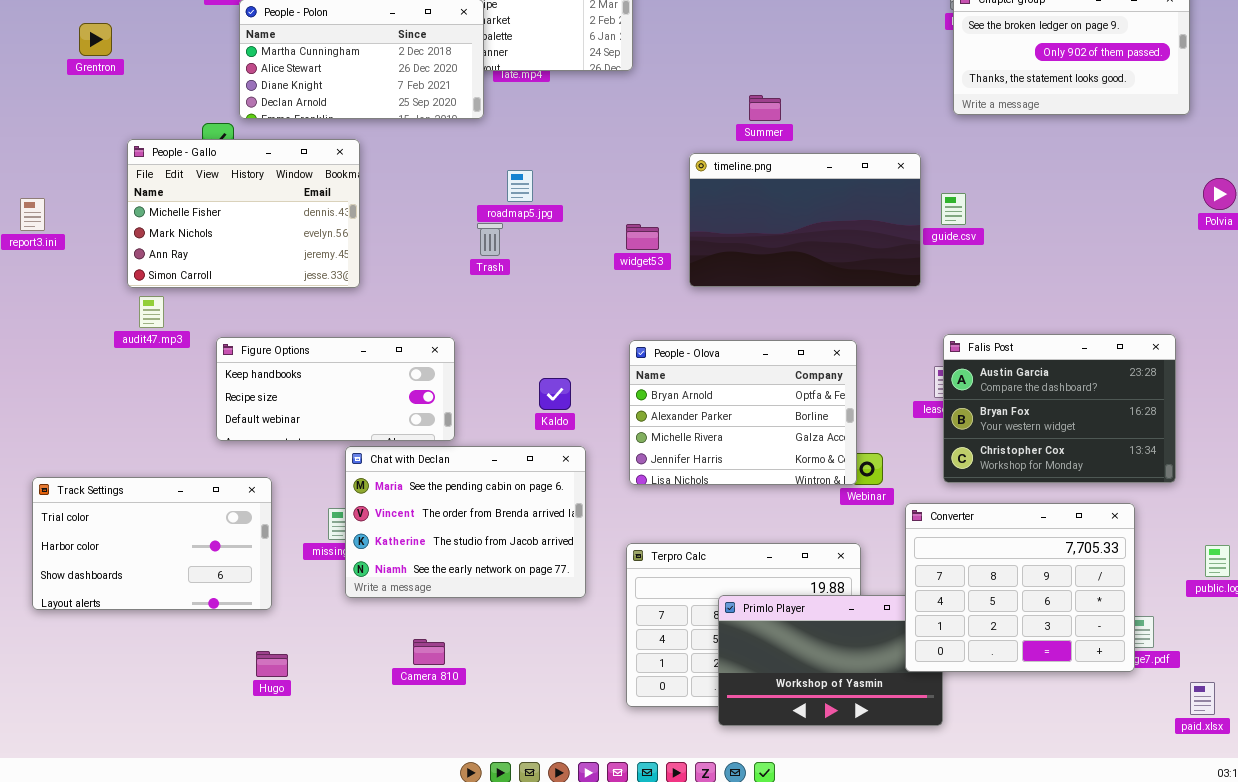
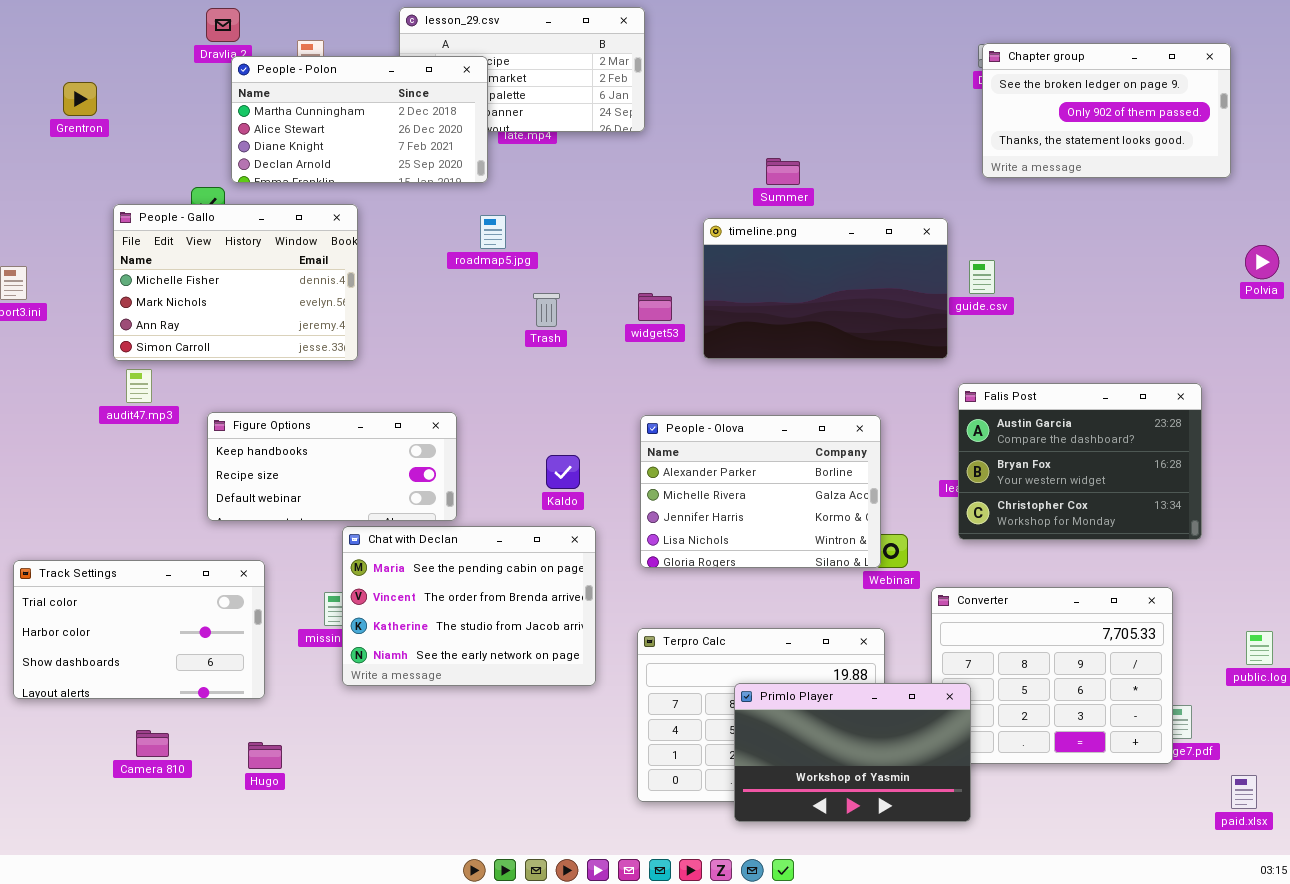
roadmap5.jpg: [507,170,533,202] -> [480,215,506,249], moved
Trash: [477,223,503,256] -> [533,293,560,327], moved
Falis Post: [943,334,1176,483] -> [958,383,1202,540], moved
People - Olova: [629,340,857,485] -> [640,415,881,568], scrolled down 1 row
Primlo Player: [718,595,943,726] -> [734,683,971,822], raised
Camera 810: [413,639,445,665] -> [136,730,169,757], moved

